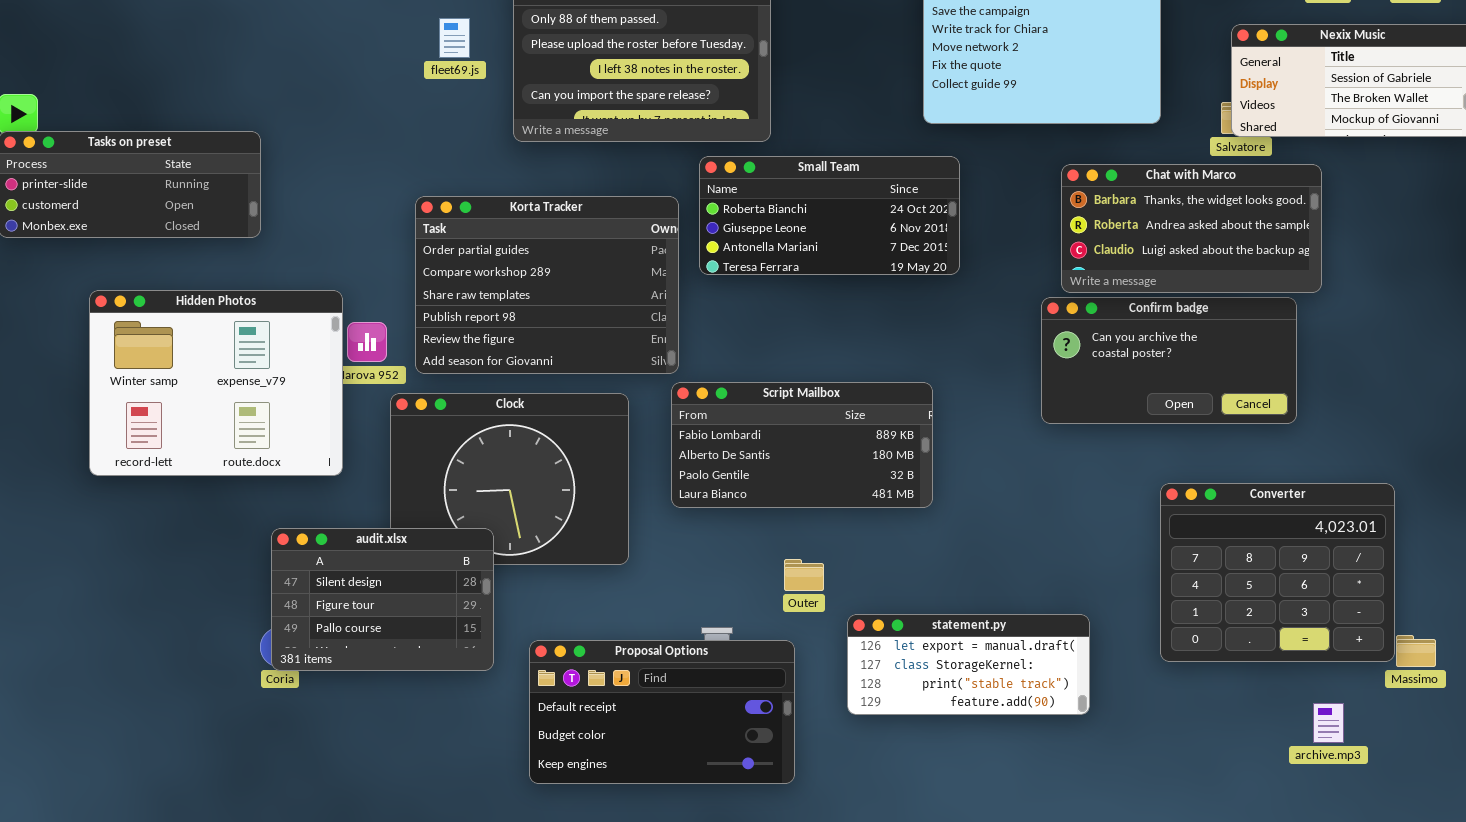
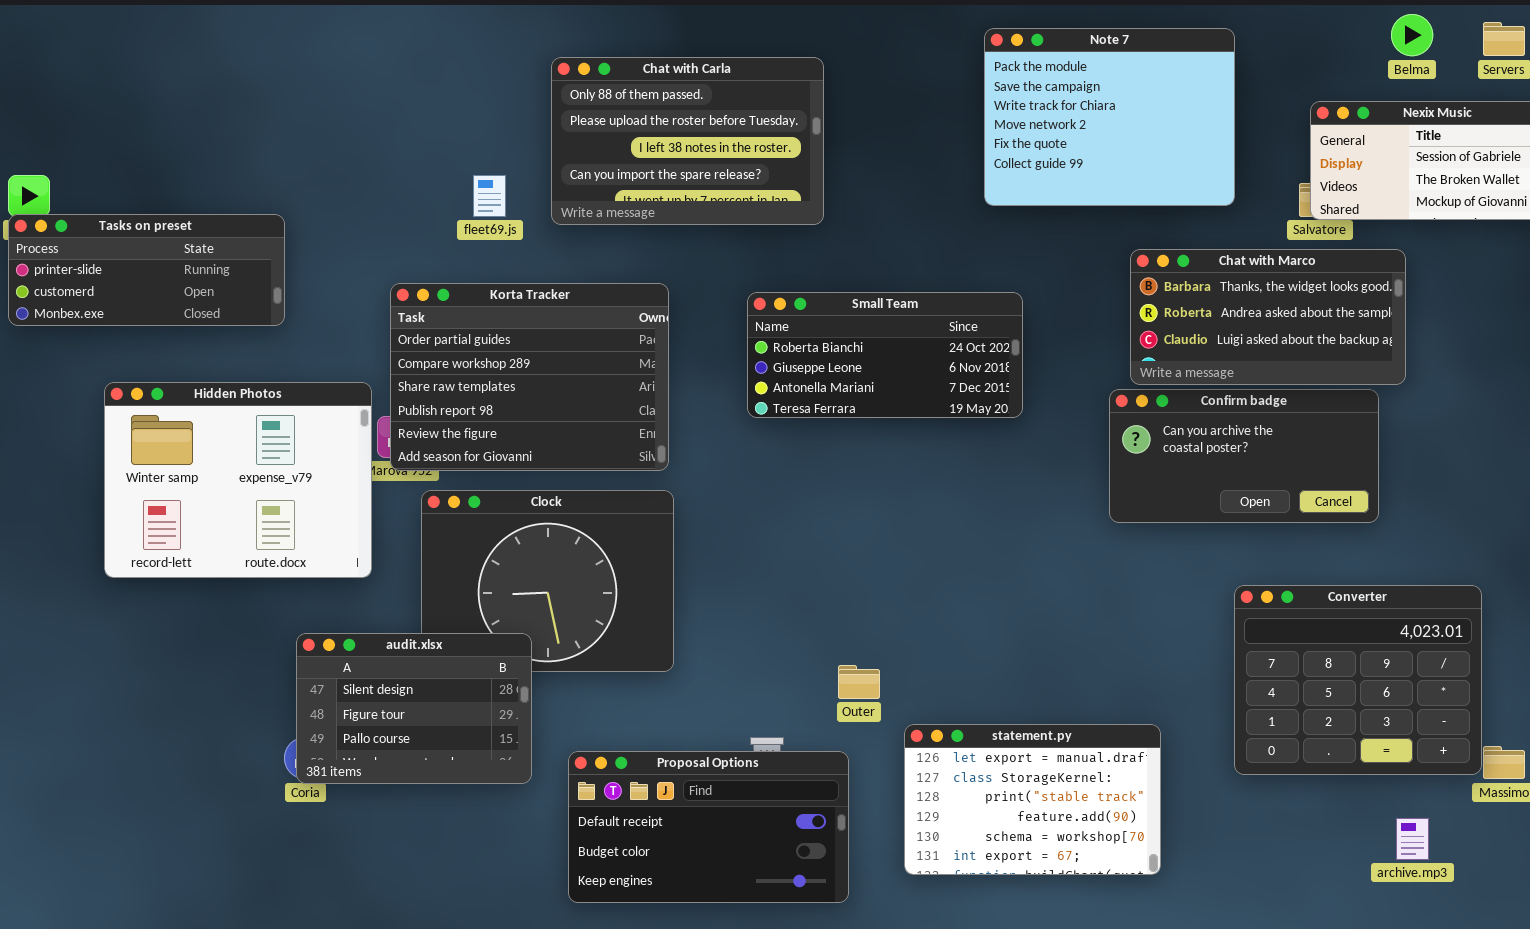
fleet69.js: [439,18,470,58] -> [473,175,506,217], moved
Small Team: [699,156,960,275] -> [747,292,1023,418], moved
Korta Tracker: [415,196,679,374] -> [390,283,669,471], moved
Script Mailbox: [671,382,933,508] -> none, closed
statement.py: [847,614,1090,715] -> [904,724,1161,875], resized

